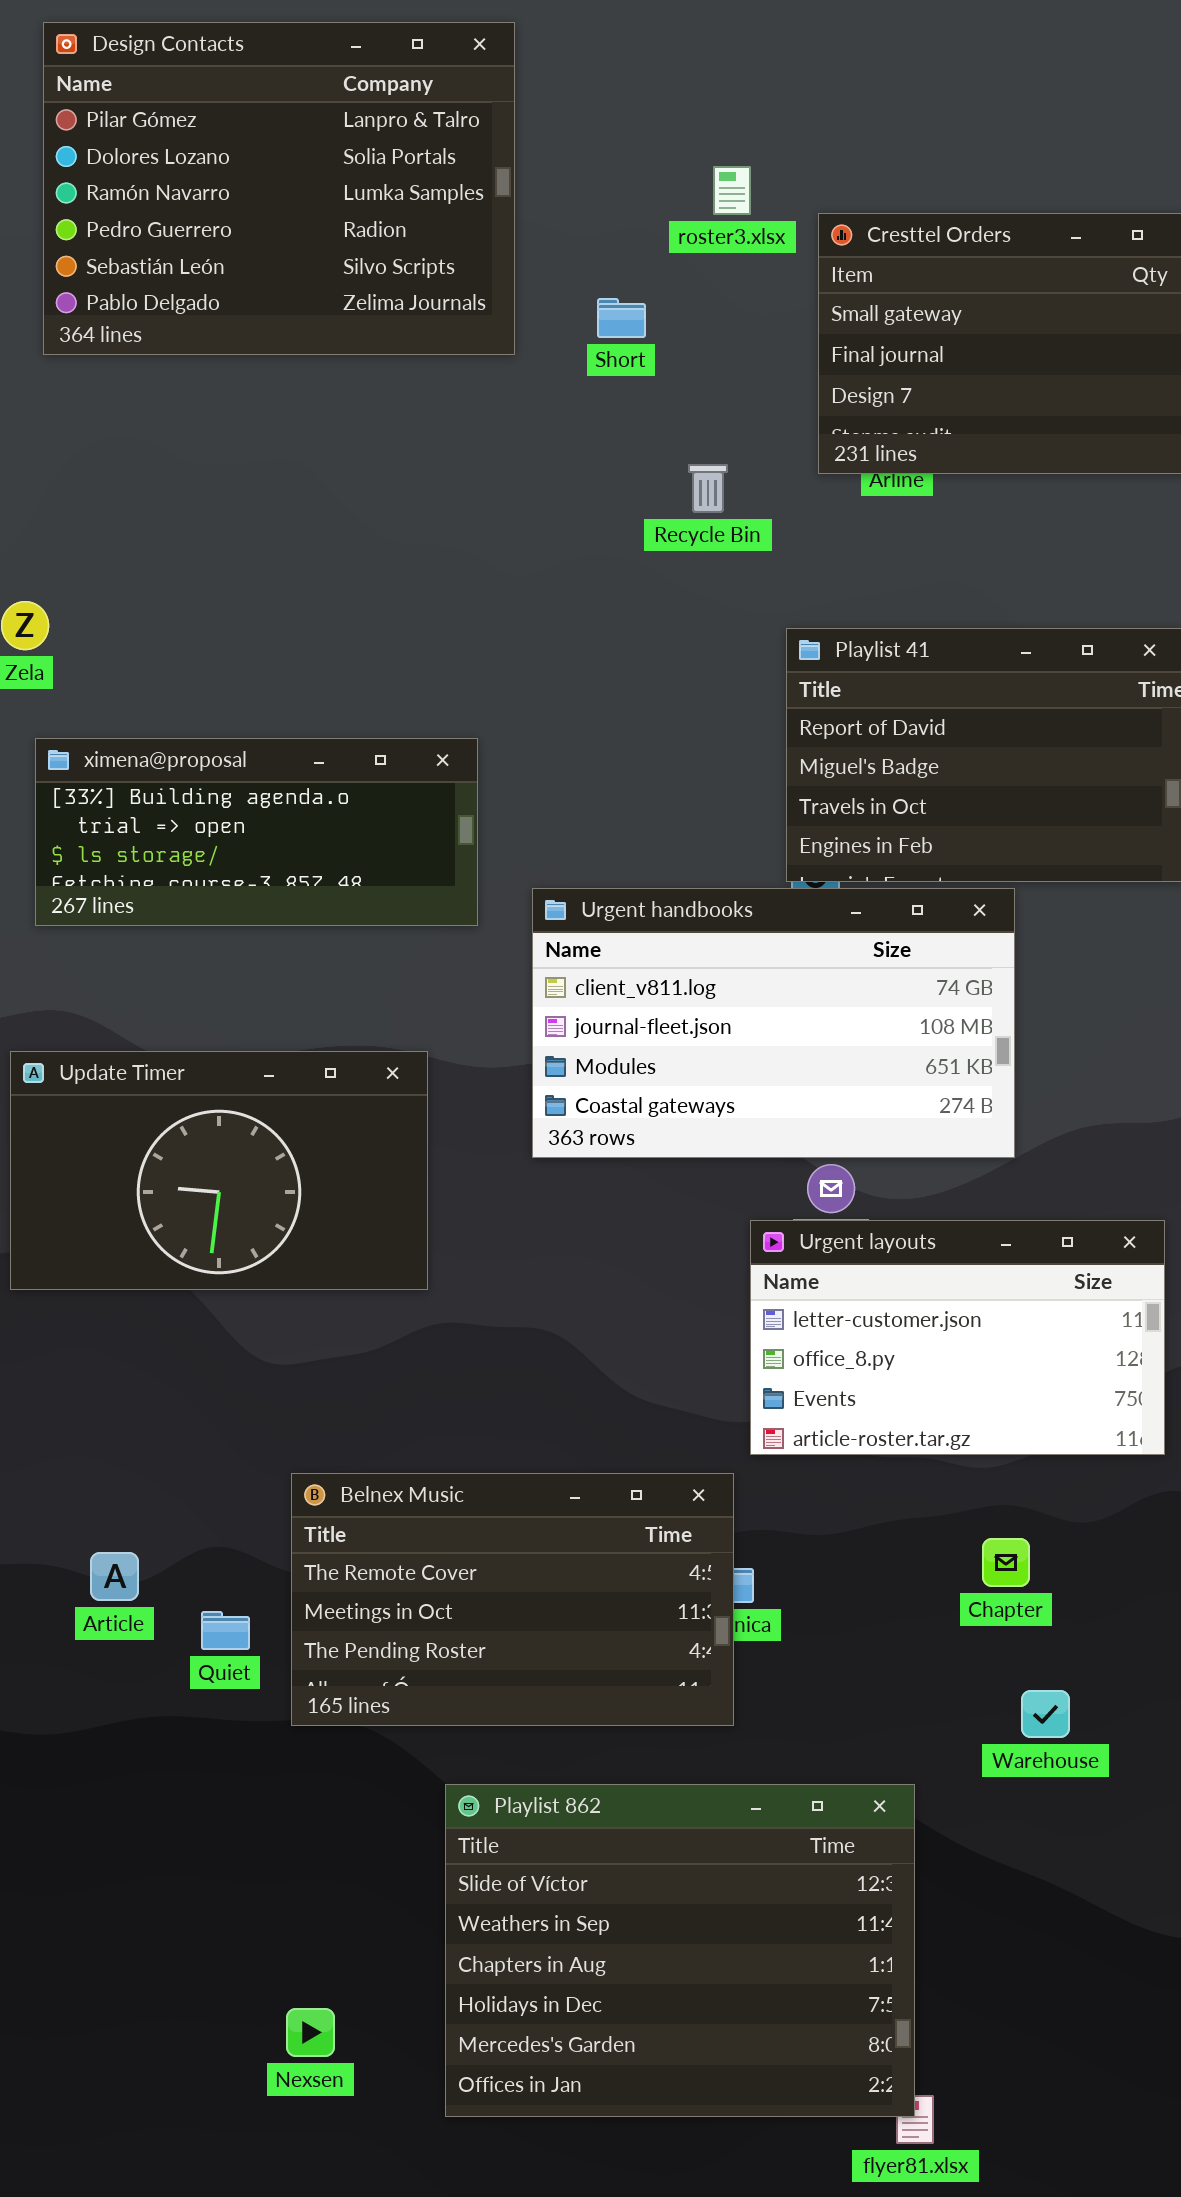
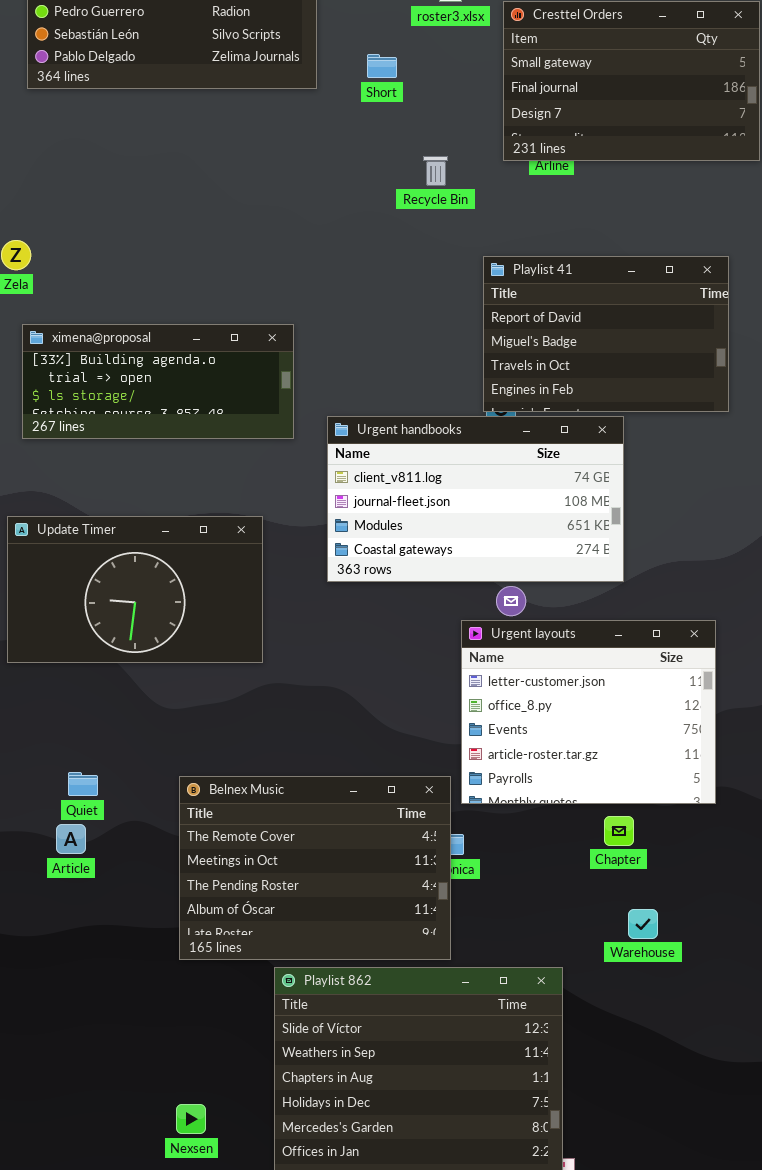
Urgent layouts: [750,1220,1165,1455] -> [461,620,716,804], resized
Belnex Music: [291,1473,734,1726] -> [179,776,451,960], resized
Quiet: [201,1611,250,1650] -> [68,772,98,796], moved

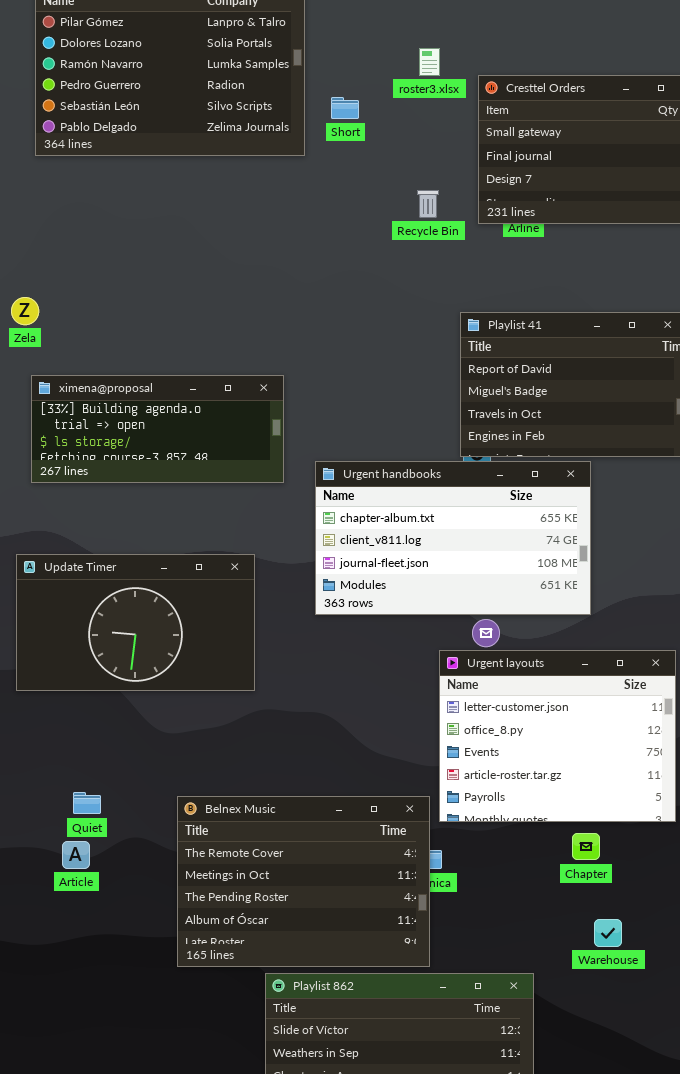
Short: [367,54,397,78] -> [331,97,359,119], moved
Recycle Bin: [423,156,448,186] -> [417,190,439,218], moved
Urgent handbooks: [327,416,624,582] -> [315,461,591,615], scrolled up 1 row

